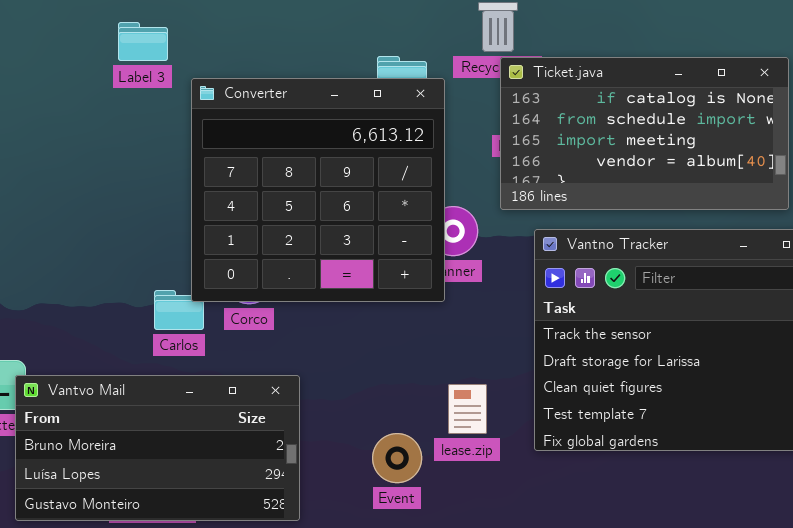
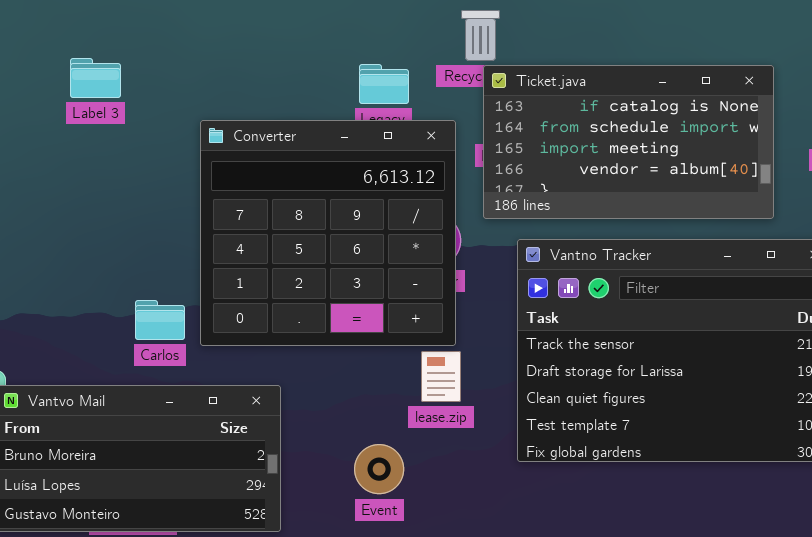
Label 3: [118,22,168,61] -> [70,58,121,98], moved
Converter: [191,78,445,302] -> [200,120,456,346], moved
lease.zip: [448,384,487,434] -> [421,351,461,402], moved

